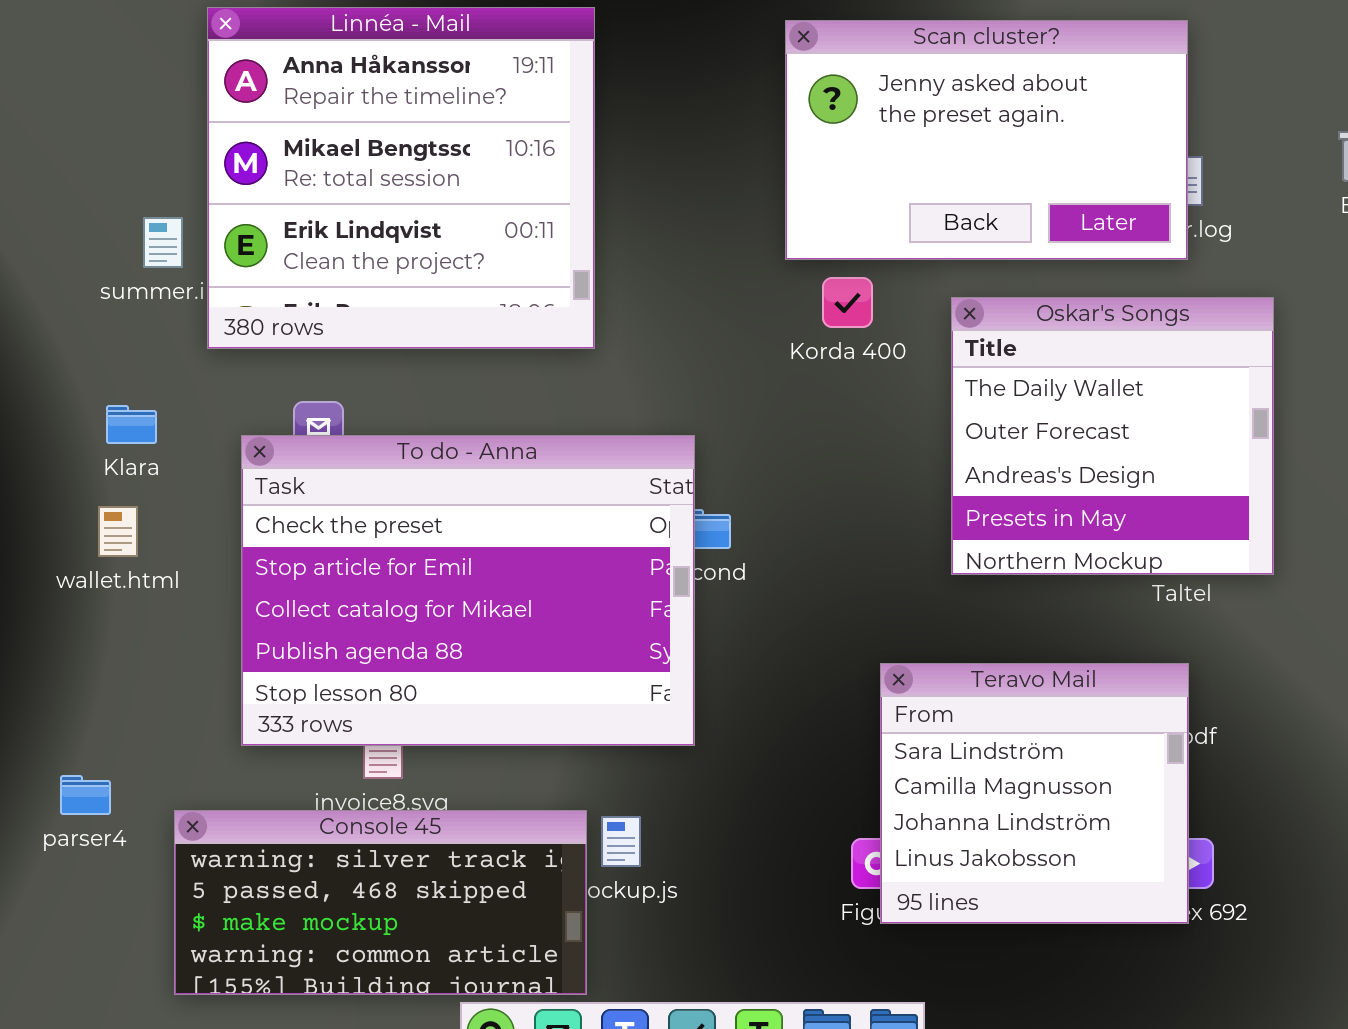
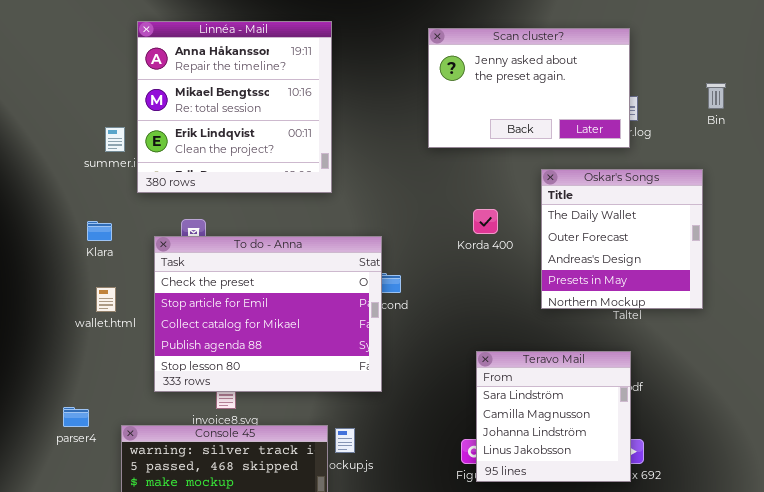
Korda 400: [822,277,873,328] -> [473,209,498,234], moved
Oskar's Songs: [951,297,1274,575] -> [541,169,703,309], moved
wallet.html: [98,506,138,557] -> [96,287,116,312], moved

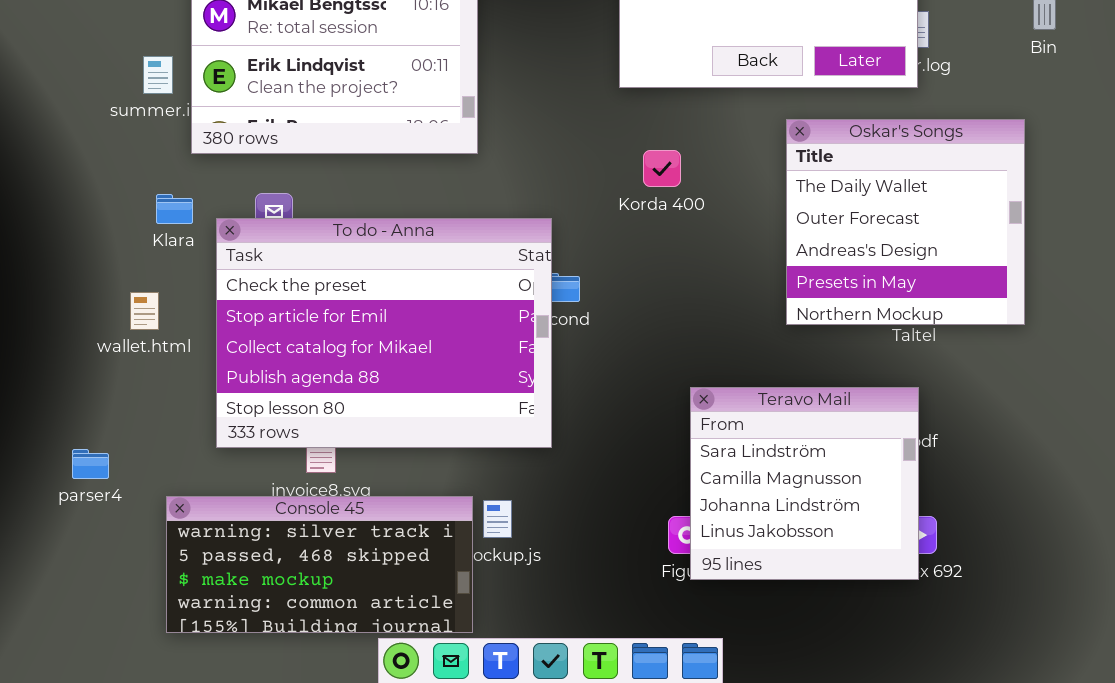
Korda 400: [473,209,498,234] -> [643,150,681,187], moved
Klara: [87,221,112,241] -> [156,194,193,224], moved
parser4: [63,407,89,427] -> [72,449,109,479], moved

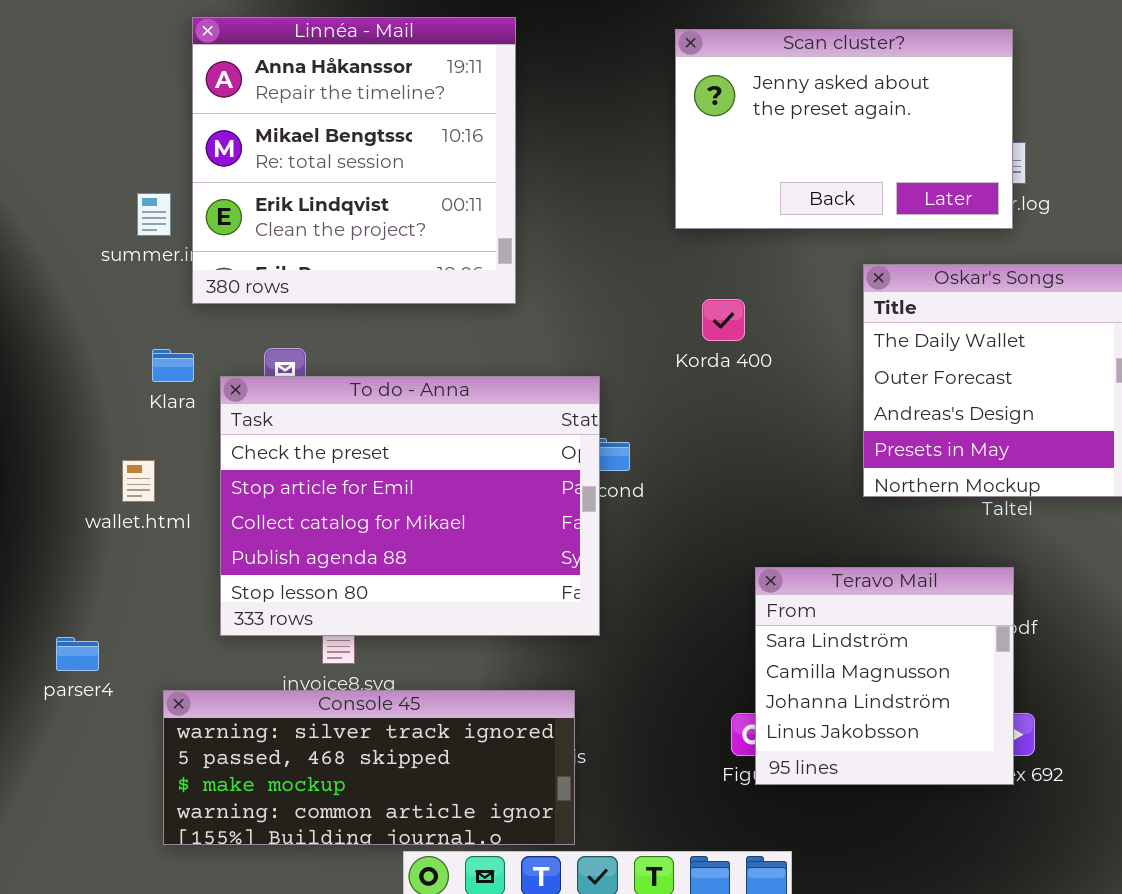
Console 45: [166,496,473,633] -> [163,690,575,845], resized

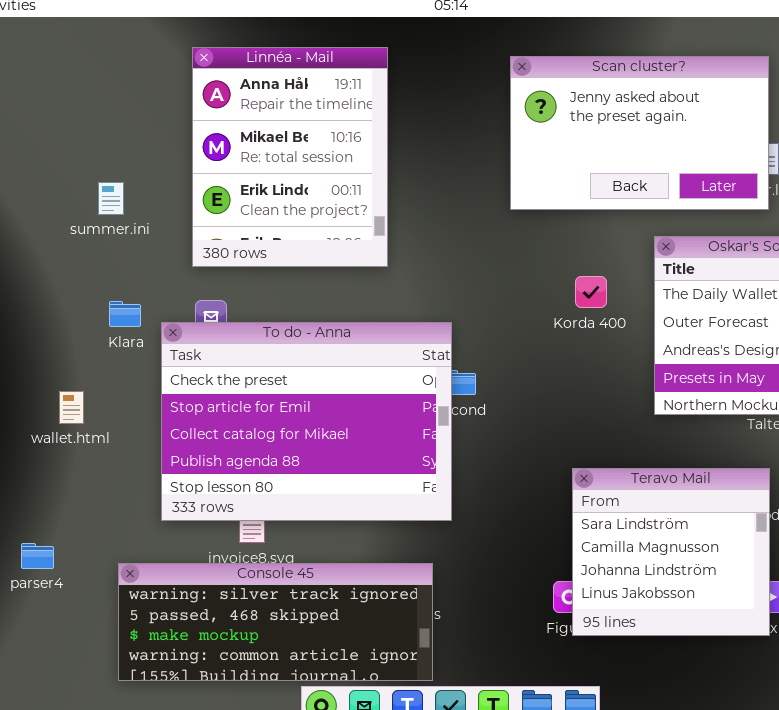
Linnéa - Mail: [192,17,516,304] -> [192,47,388,267], resized
Korda 400: [702,299,745,341] -> [575,276,607,308], moved
wallet.html: [122,460,155,502] -> [59,391,84,424], moved
parser4: [56,637,99,671] -> [21,543,54,569], moved

